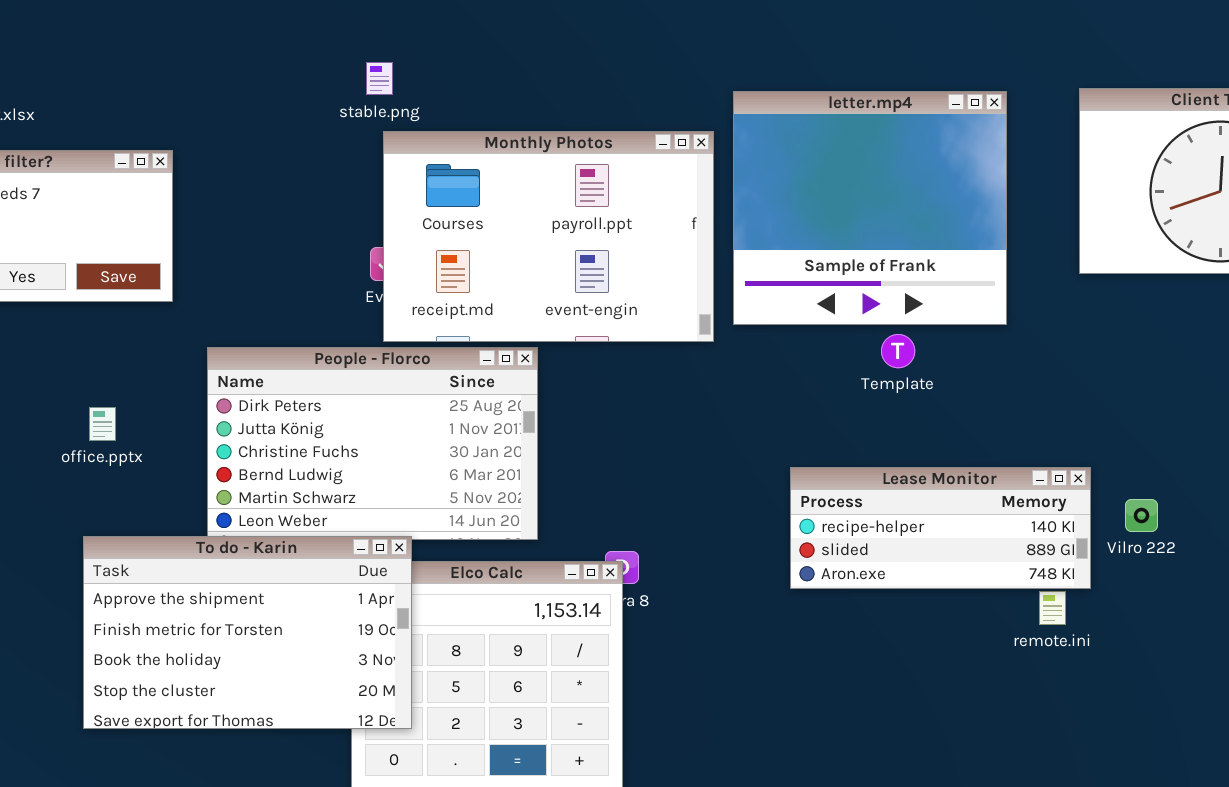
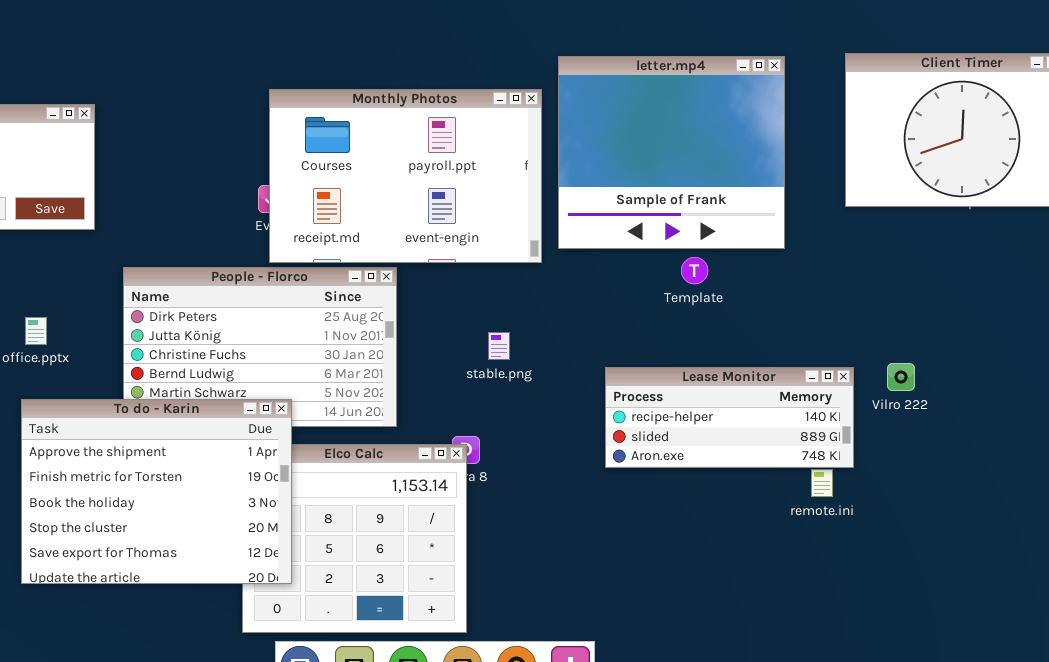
stable.png: [366,62,393,95] -> [488,332,510,360], moved
Vilro 222: [1125,499,1158,532] -> [887,363,915,391], moved
To do - Karin: [83,536,412,729] -> [21,399,292,584], resized

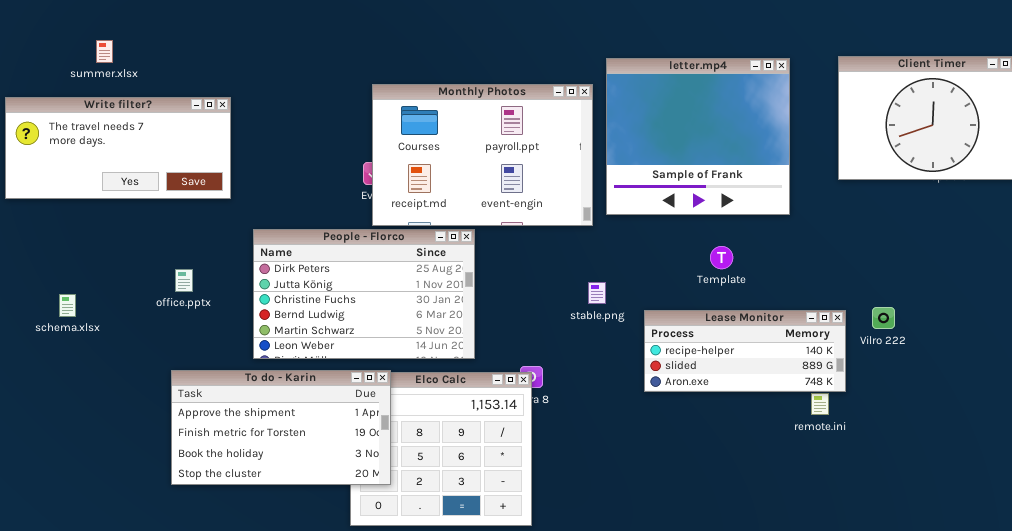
Template: [681,257,708,284] -> [710,246,733,269], moved
stable.png: [488,332,510,360] -> [588,282,606,304], moved
To do - Karin: [21,399,292,584] -> [171,370,391,485], resized

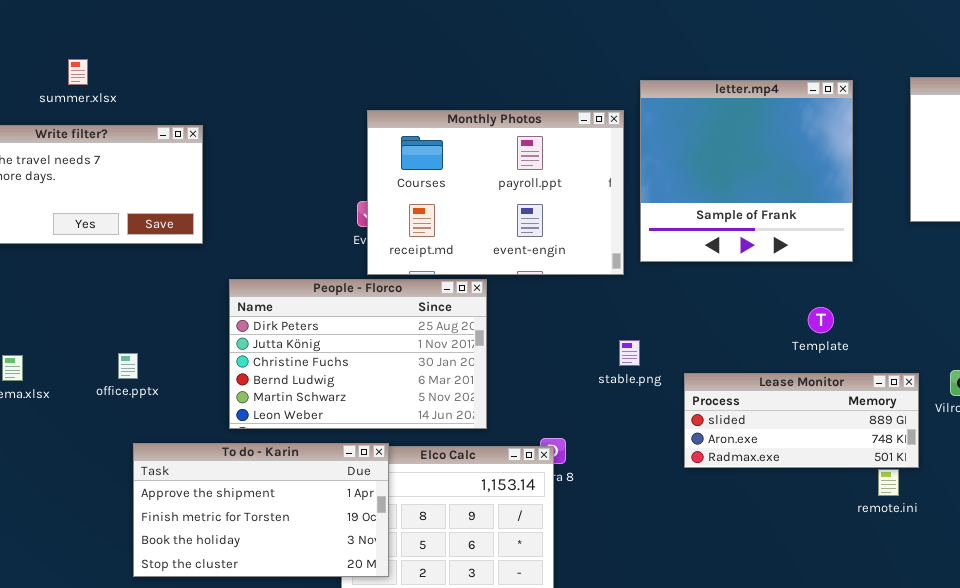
summer.xlsx: [96,40,113,63] -> [68,59,88,85], moved
Template: [710,246,733,269] -> [808,307,834,333], moved
office.pptx: [175,269,193,292] -> [118,353,138,379], moved
Lease Monitor: [644,310,846,392] -> [684,373,919,468], scrolled down 1 row

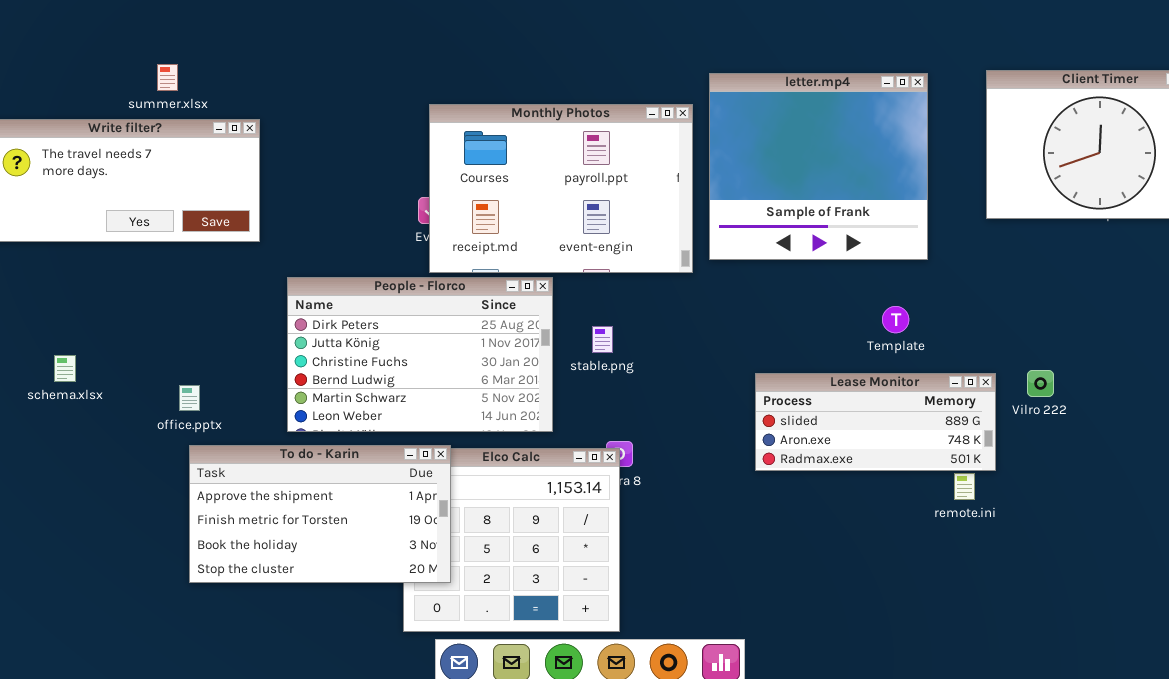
summer.xlsx: [68,59,88,85] -> [157,64,178,91], moved
stable.png: [619,340,640,366] -> [592,326,613,353], moved
office.pptx: [118,353,138,379] -> [179,385,200,411], moved

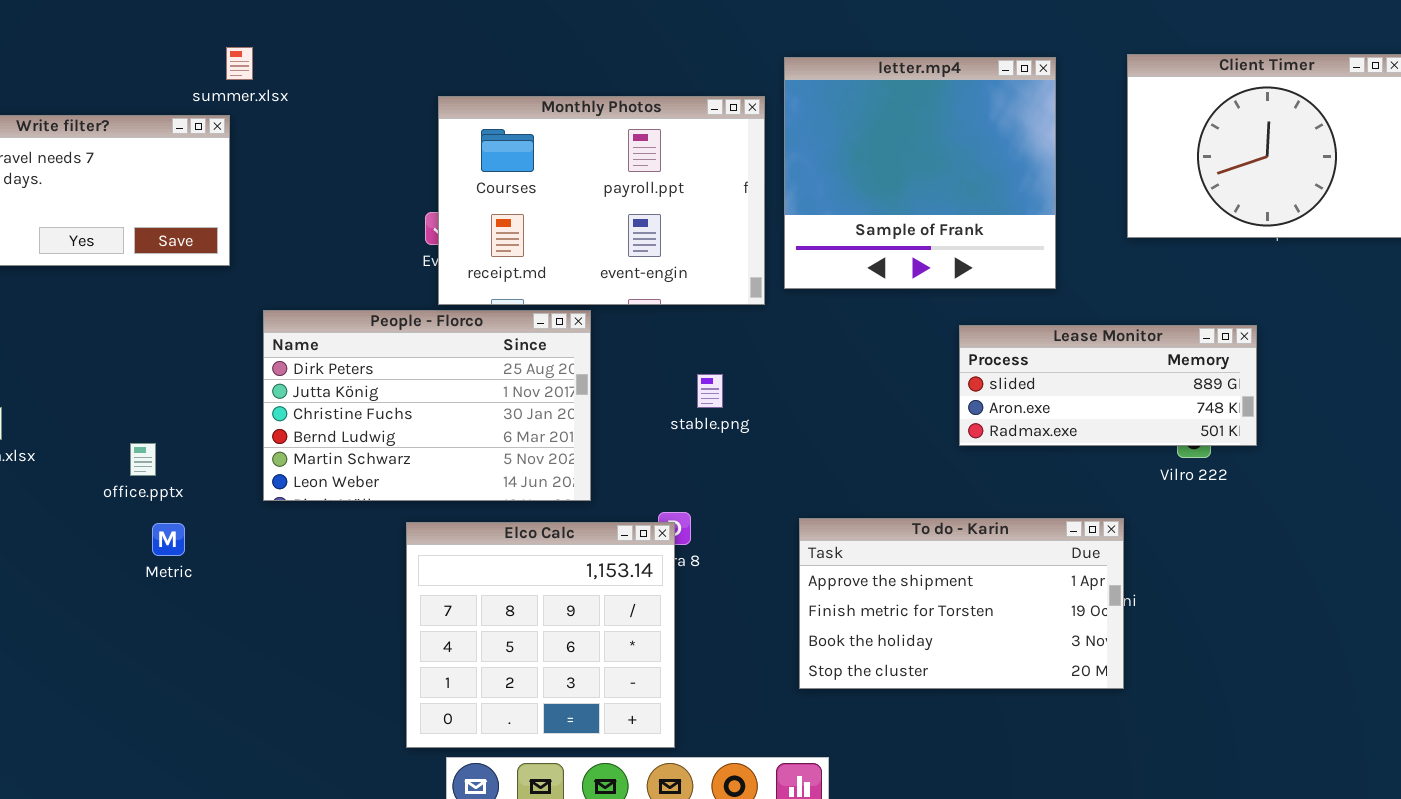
summer.xlsx: [157,64,178,91] -> [226,47,253,80], moved
stable.png: [592,326,613,353] -> [697,374,723,408], moved
Lease Monitor: [755,373,996,471] -> [959,325,1257,446], moved
To do - Karin: [189,445,451,583] -> [799,518,1124,689], moved

